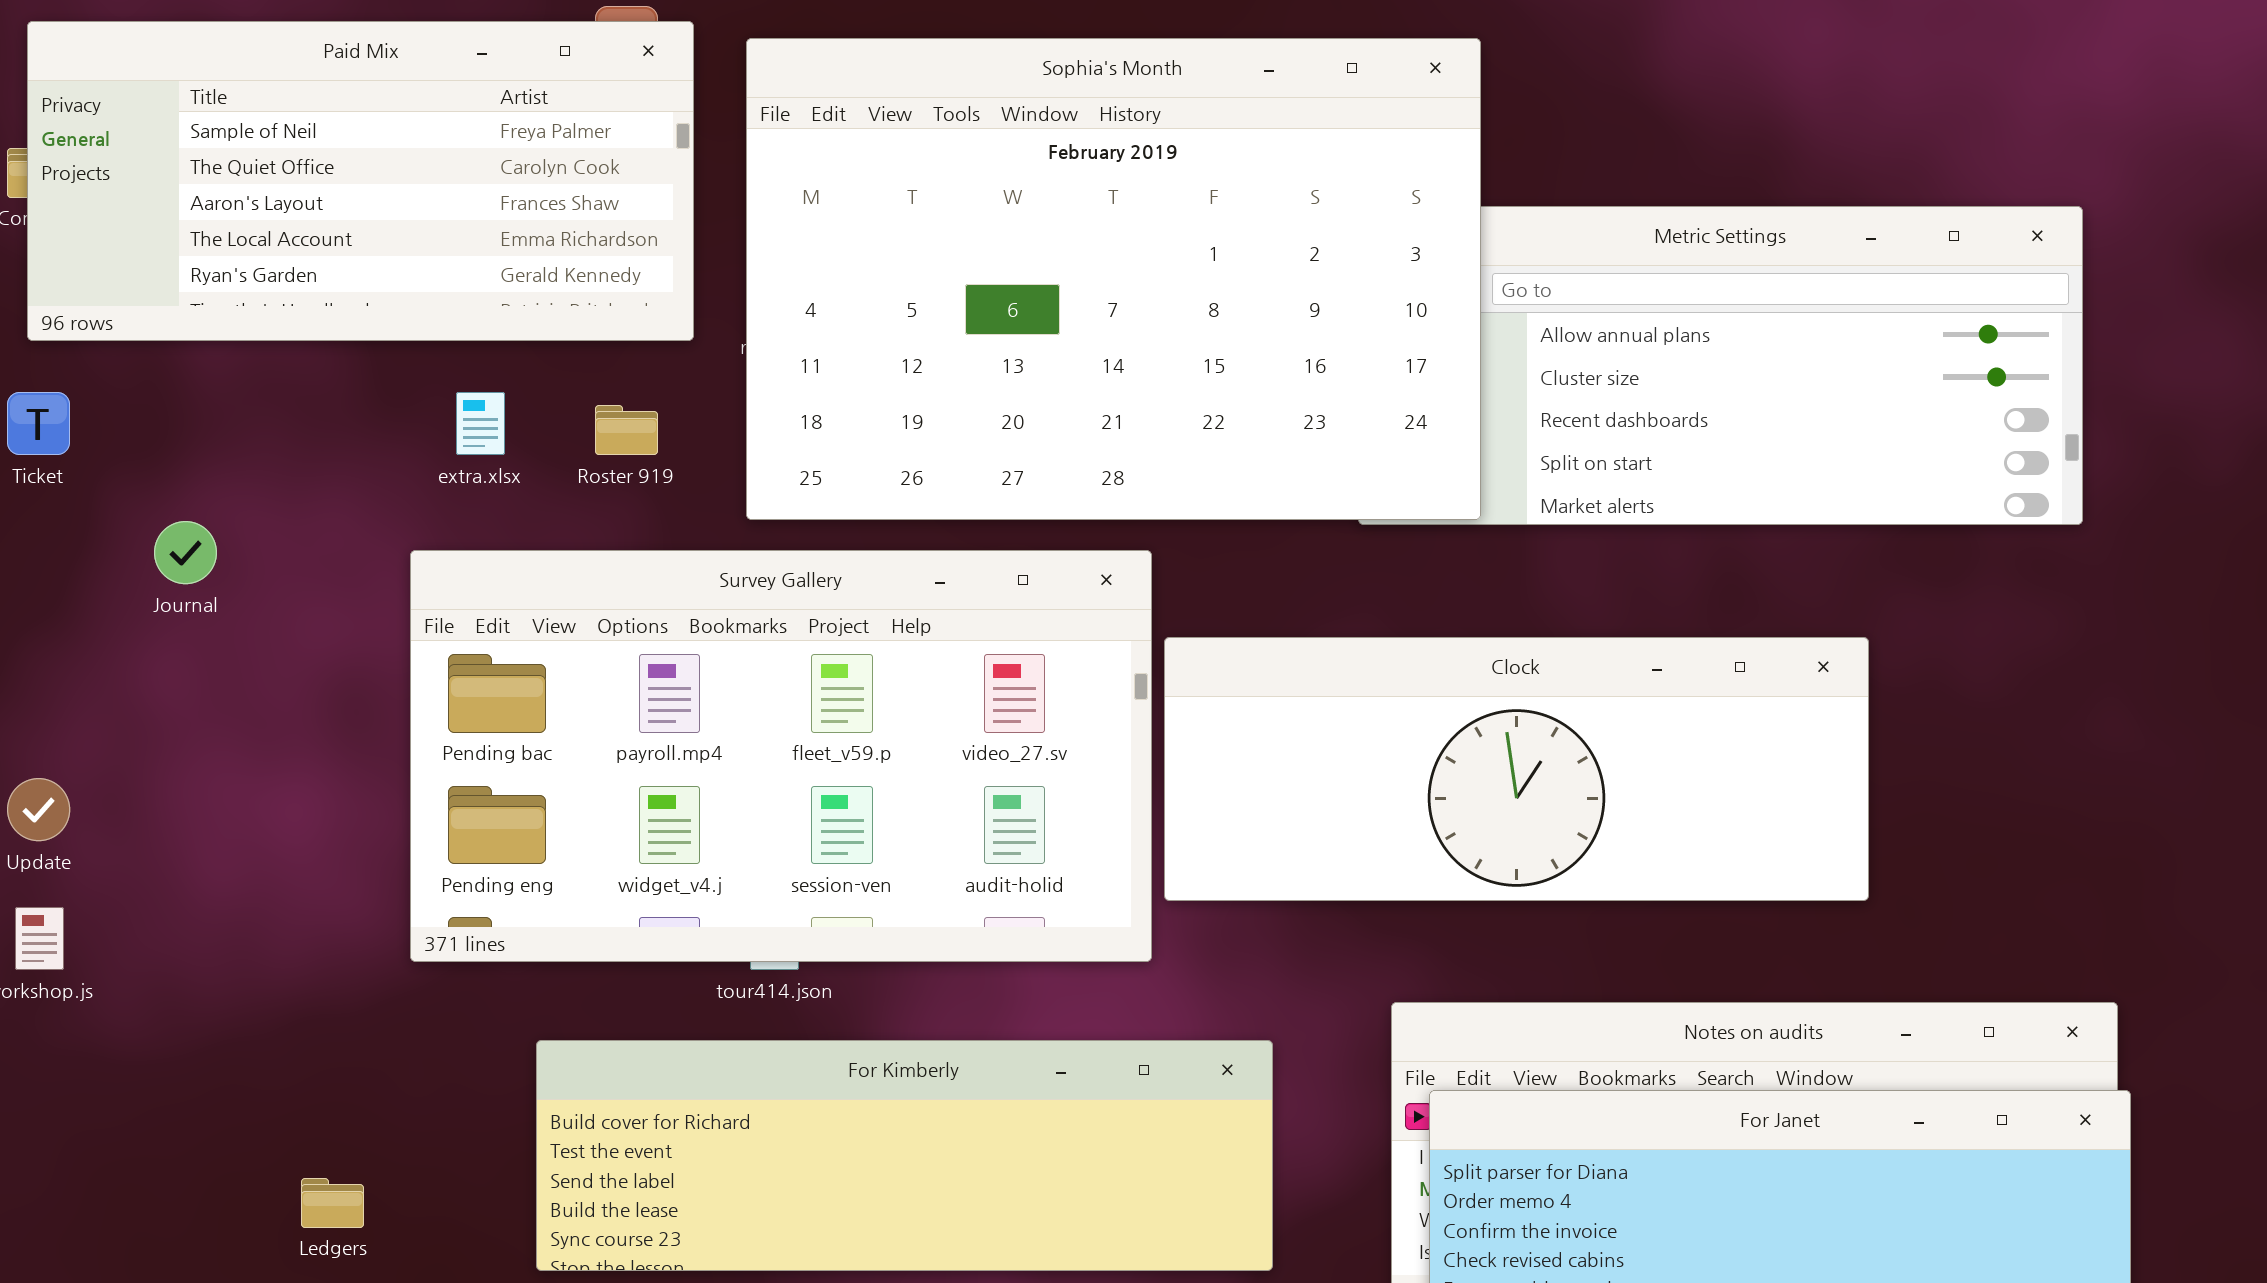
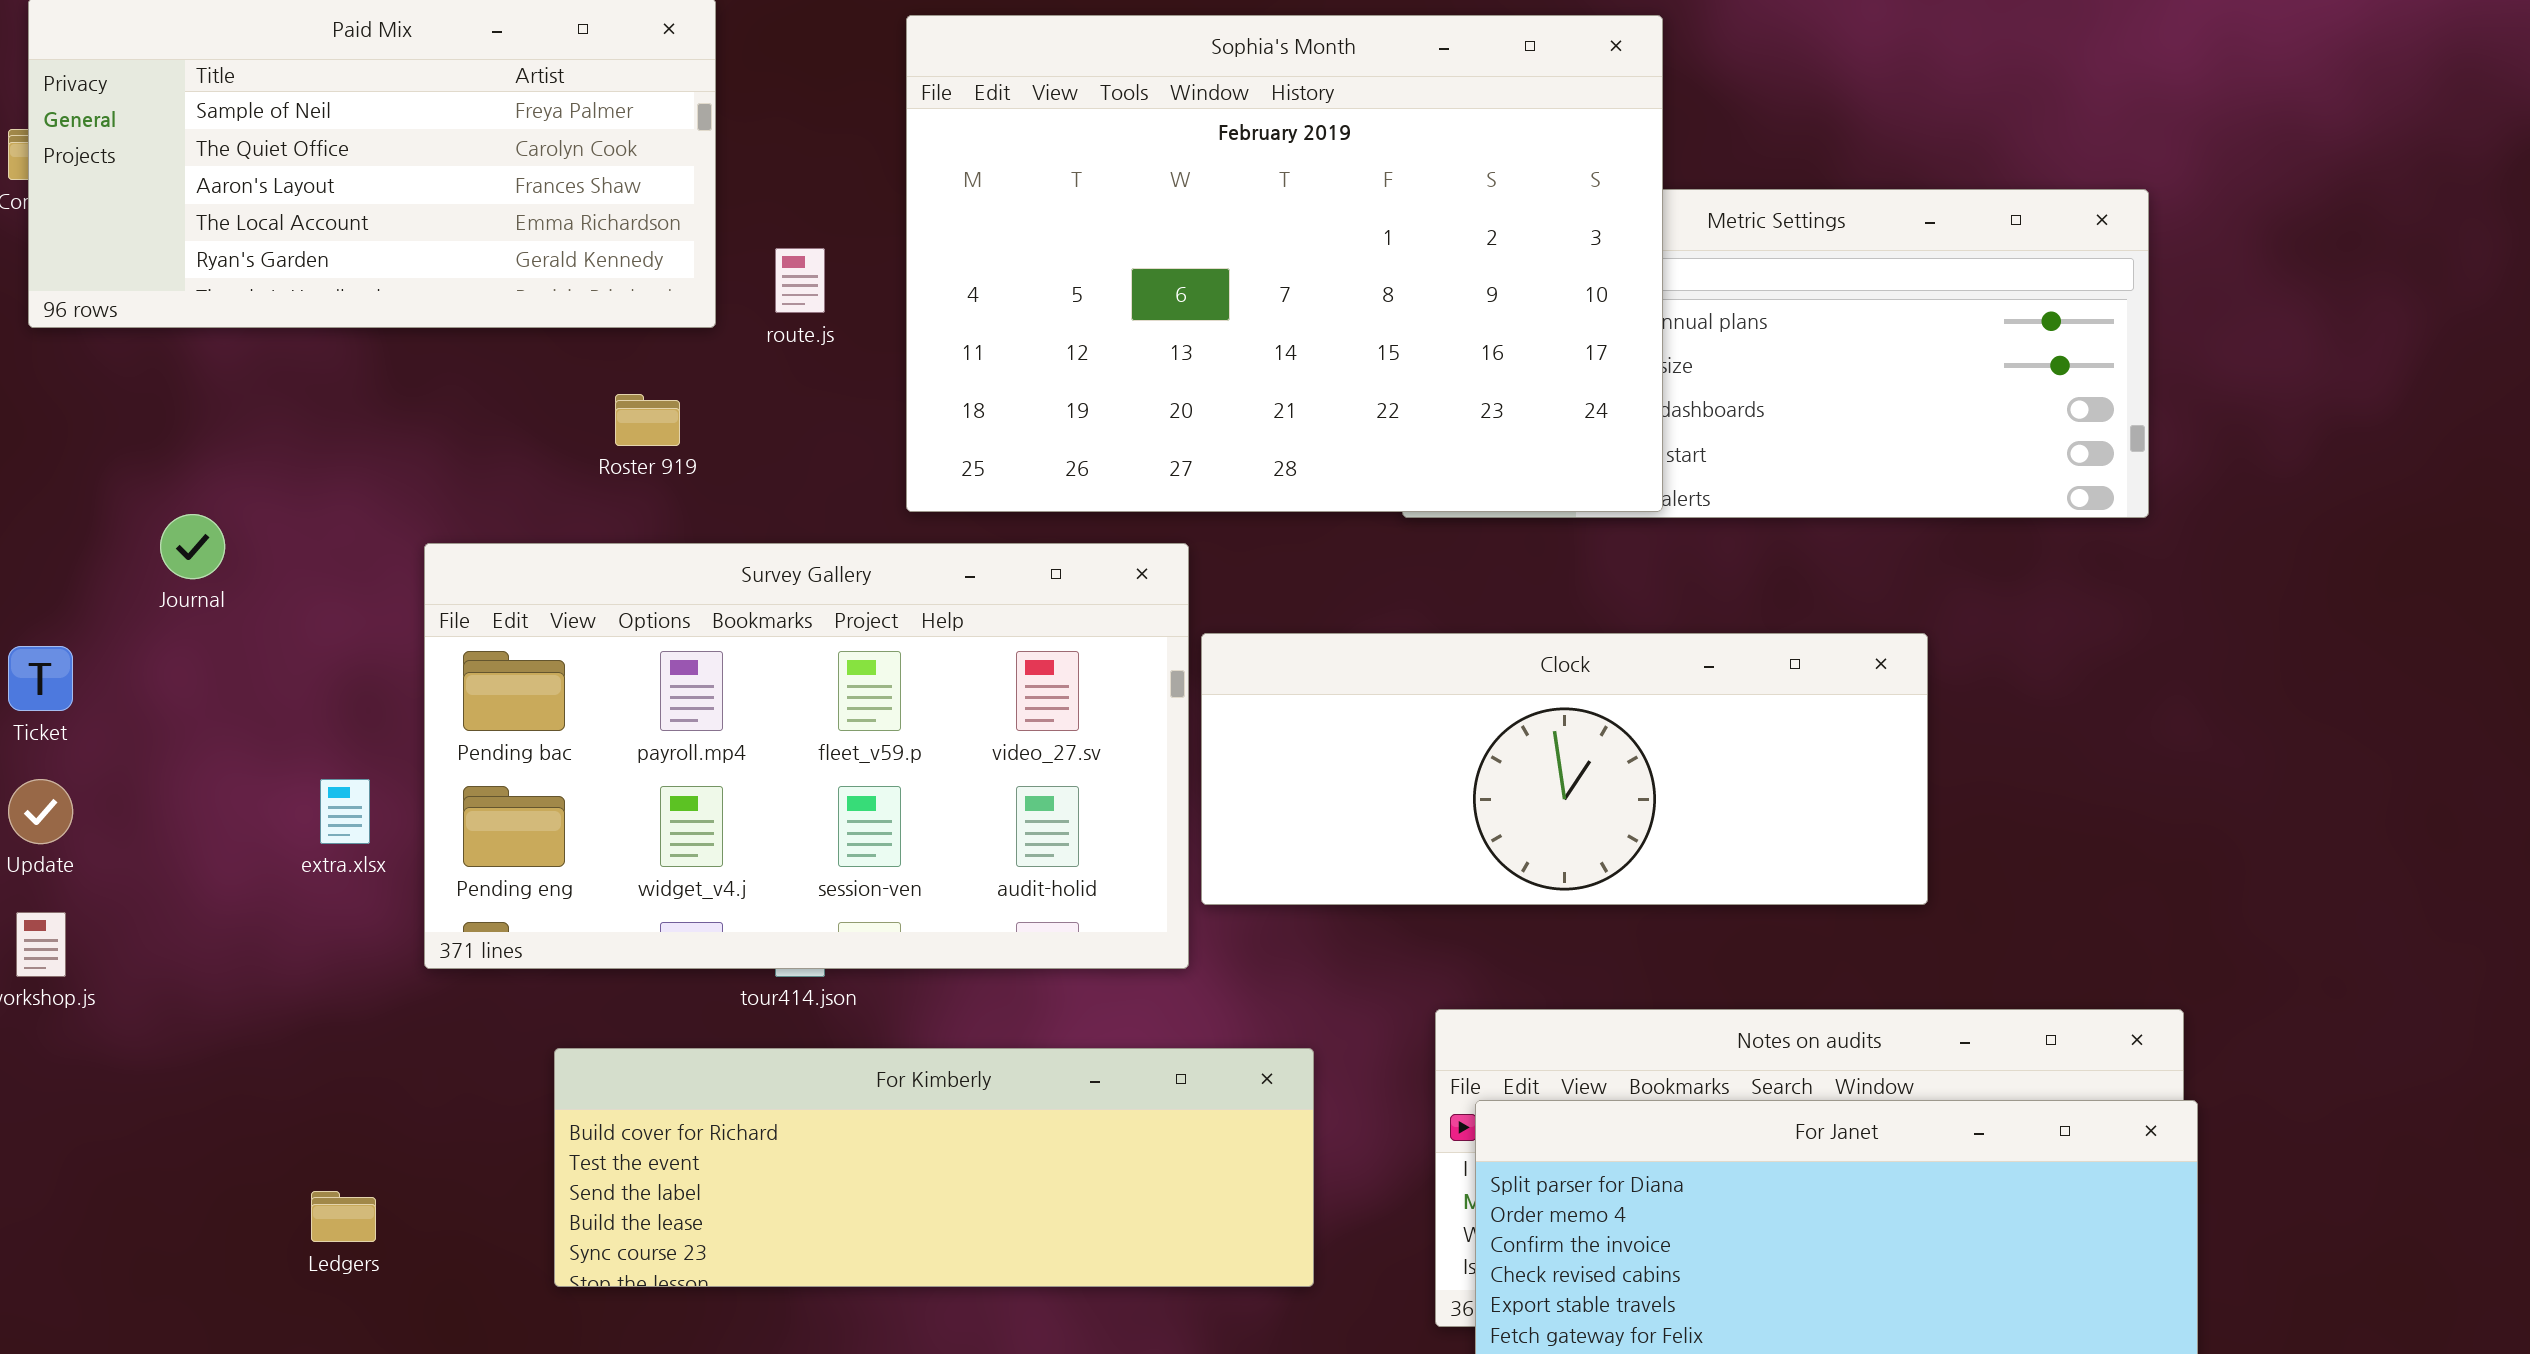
Sophia's Month: [746,38,1481,520] -> [906,15,1663,512], moved
Ticket: [7,392,70,455] -> [8,646,73,711], moved
extra.xlsx: [456,392,505,455] -> [320,779,370,844], moved

